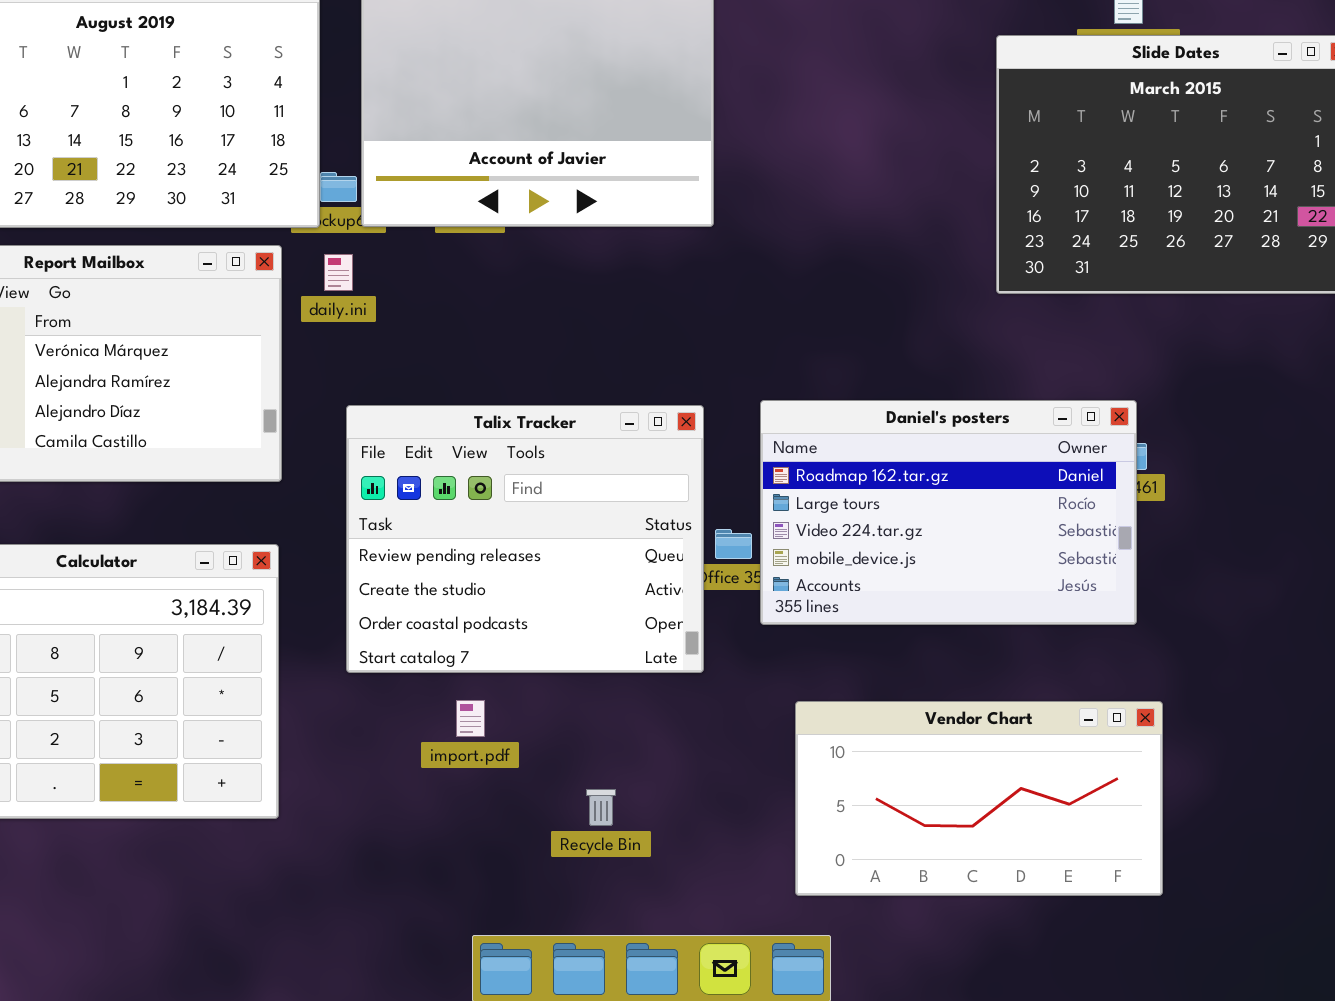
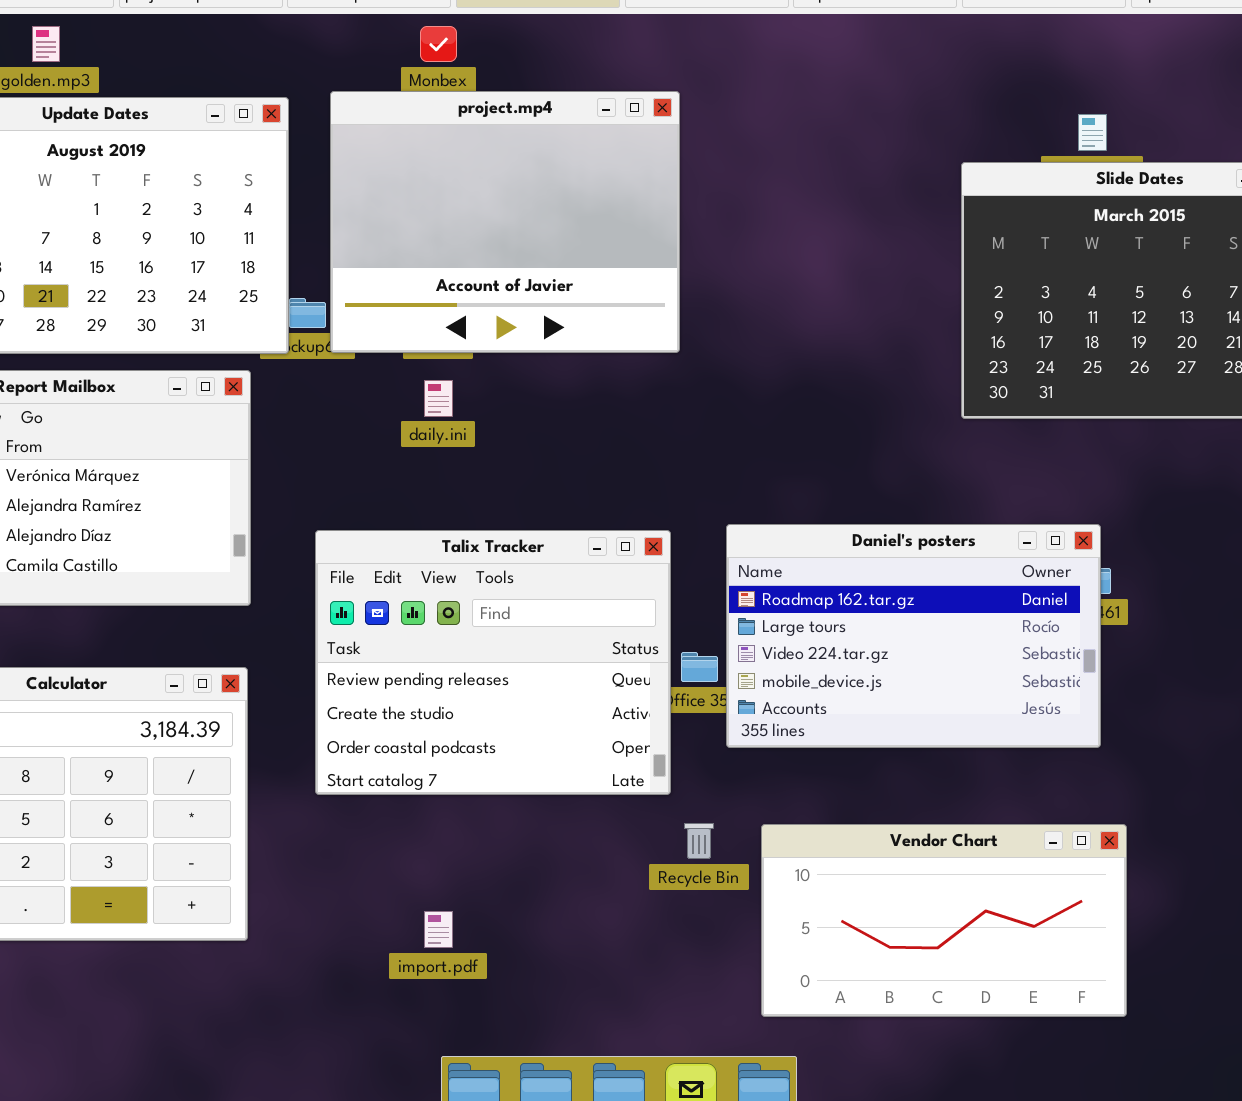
daily.ini: [324,254,353,291] -> [424,380,453,417], moved
import.pdf: [456,700,485,737] -> [424,911,453,948], moved
Recycle Bin: [586,789,616,826] -> [684,823,714,859], moved

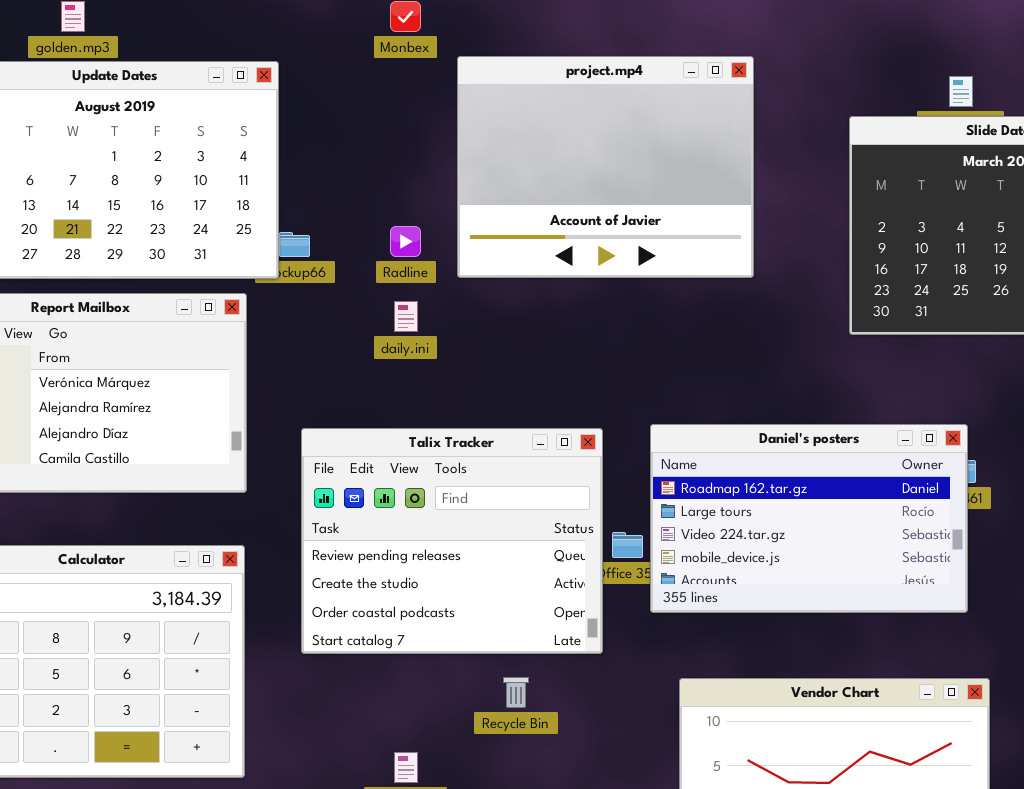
project.mp4: [330,91,680,353] -> [457,56,754,278], moved
Recycle Bin: [684,823,714,859] -> [503,677,529,708], moved

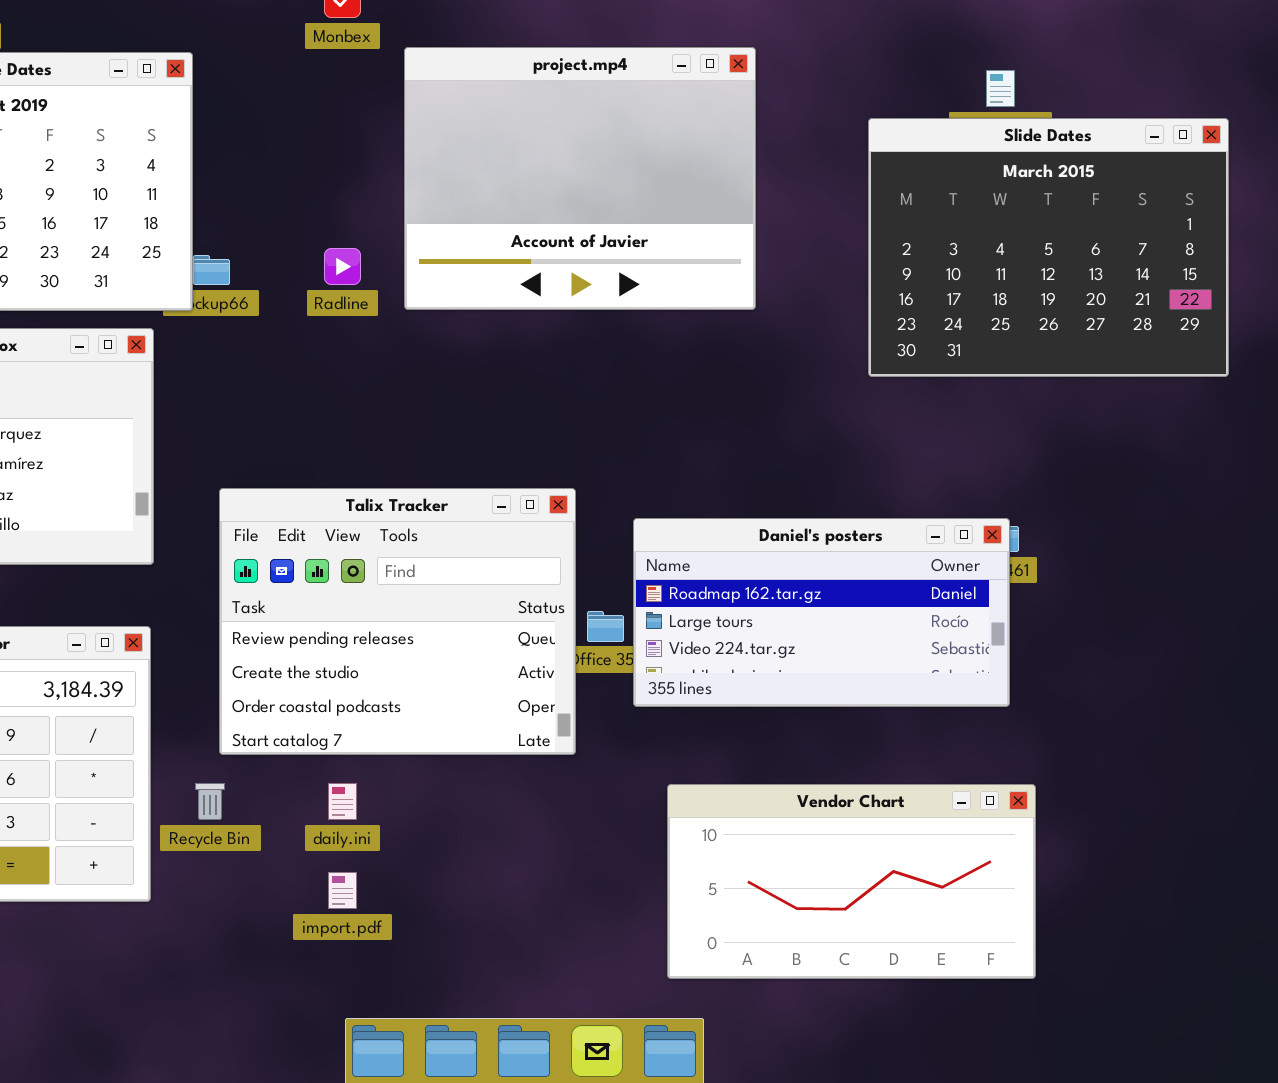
daily.ini: [394,301,418,332] -> [328,783,357,820], moved
Daniel's posters: [650,424,968,613] -> [633,518,1010,707], resized
Recycle Bin: [503,677,529,708] -> [195,783,225,820], moved

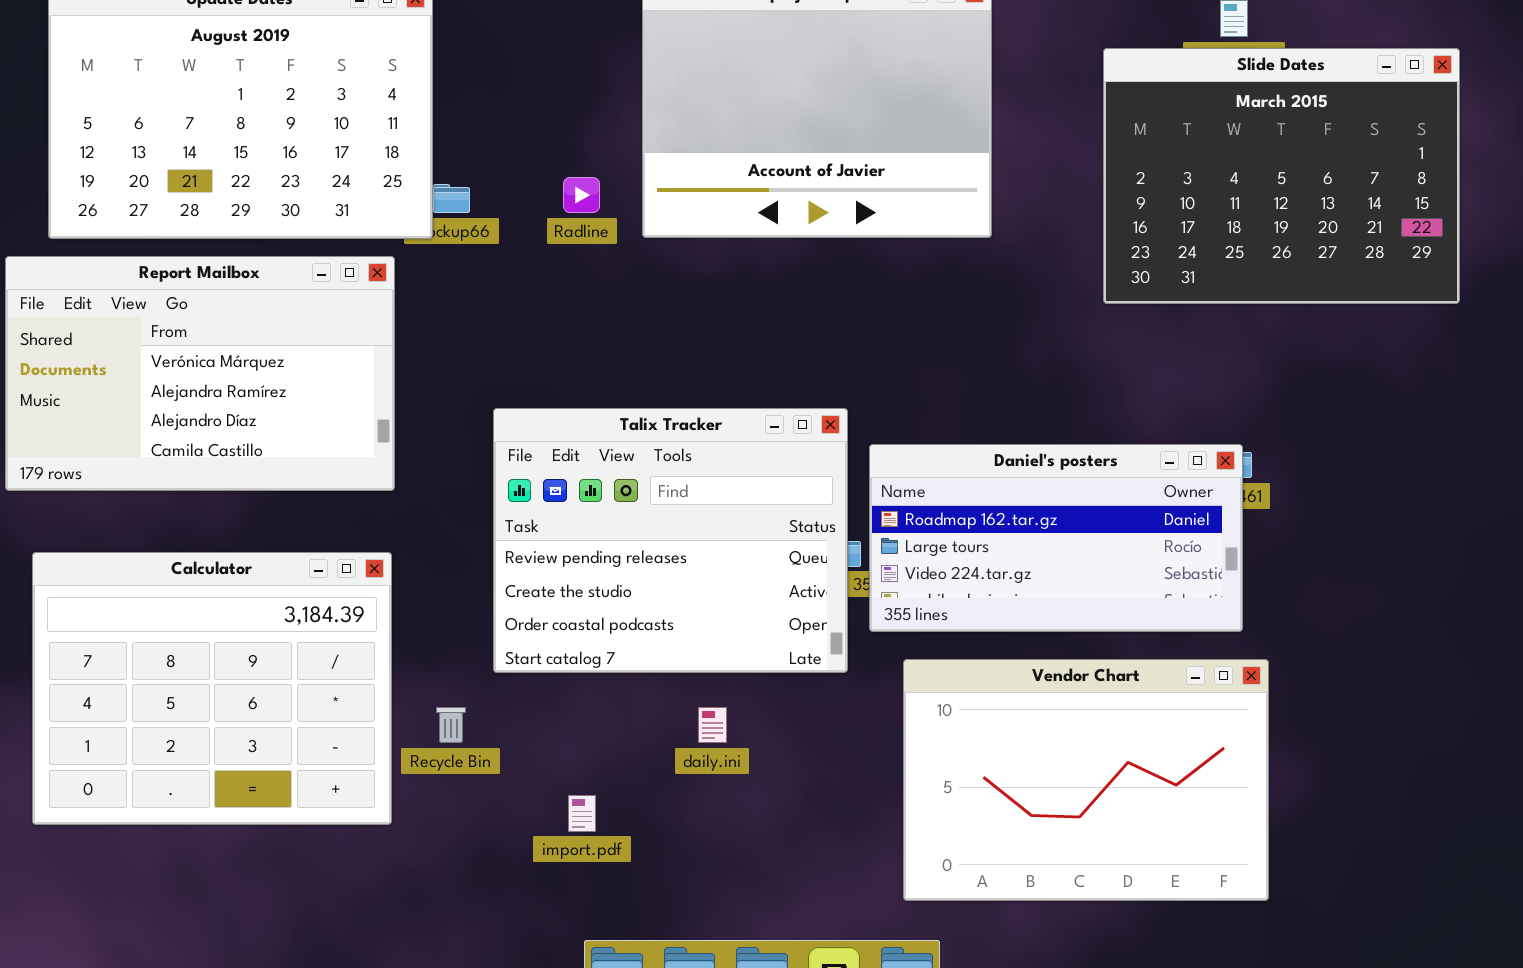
Talix Tracker: [219,488,576,755] -> [493,408,848,673], moved
daily.ini: [328,783,357,820] -> [698,707,727,743], moved
Vendor Chart: [667,784,1036,979] -> [903,659,1269,901], resized

